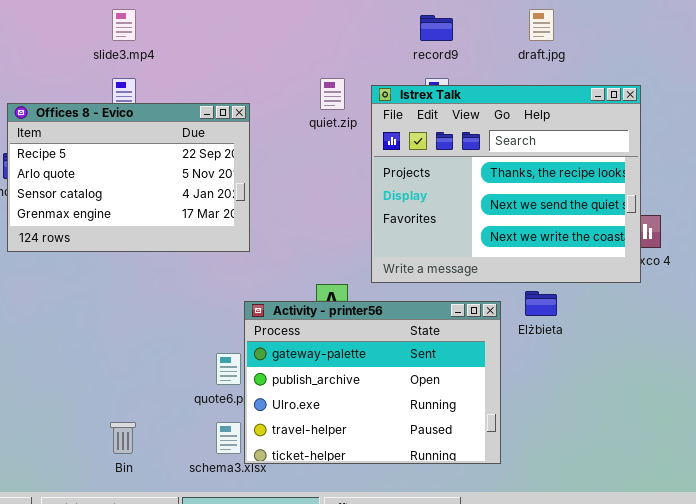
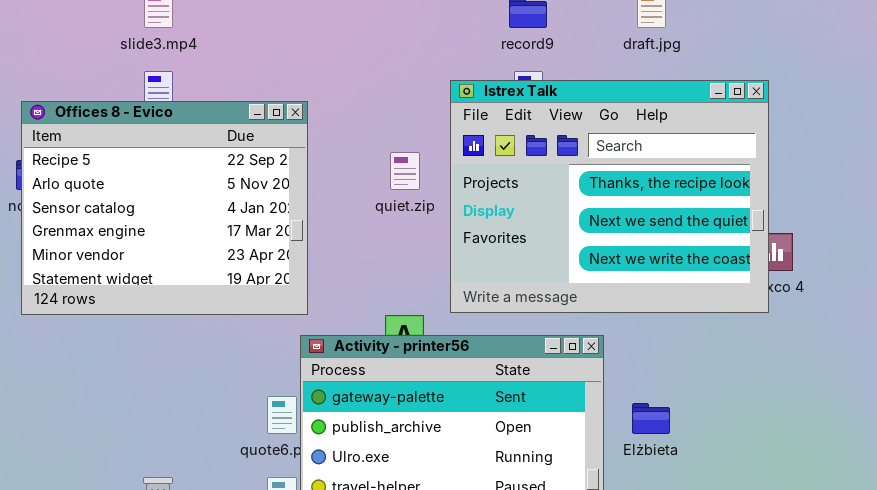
quiet.zip: [320,78,345,110] -> [390,152,420,190], moved
Offices 8 - Evico: [7,103,250,252] -> [21,101,308,315], resized
Elżbieta: [525,291,557,316] -> [632,403,670,434], moved

